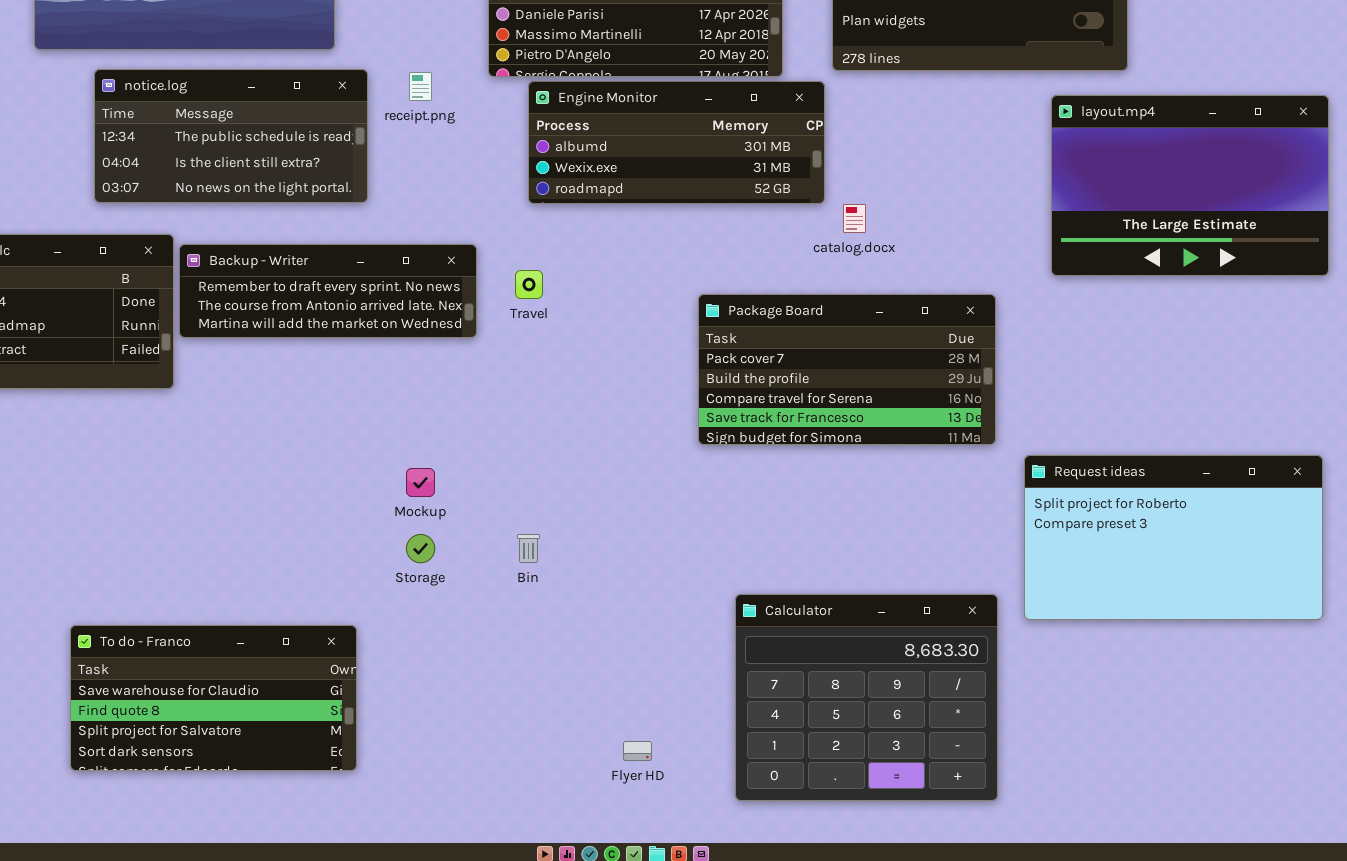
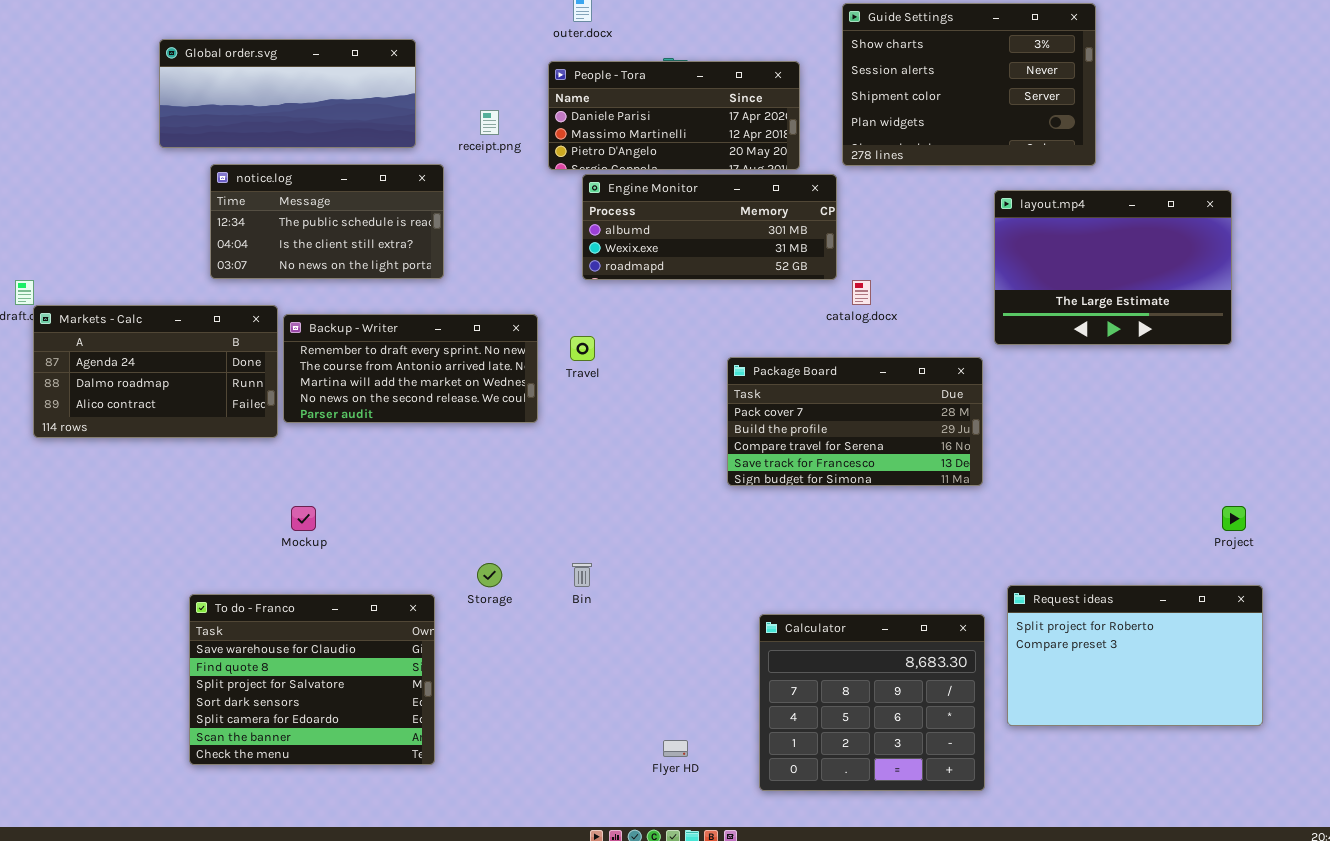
receipt.png: [409,72,432,101] -> [480,110,499,135], moved
layout.mp4: [1051,95,1329,276] -> [994,190,1232,345], moved
Backup - Writer: [179,244,477,338] -> [283,314,538,423], resized
Request ideas: [1024,455,1323,620] -> [1007,585,1263,726], moved
Mockup: [406,468,435,497] -> [291,506,316,531], moved
To do - Franco: [70,625,357,771] -> [189,594,435,765], resized

